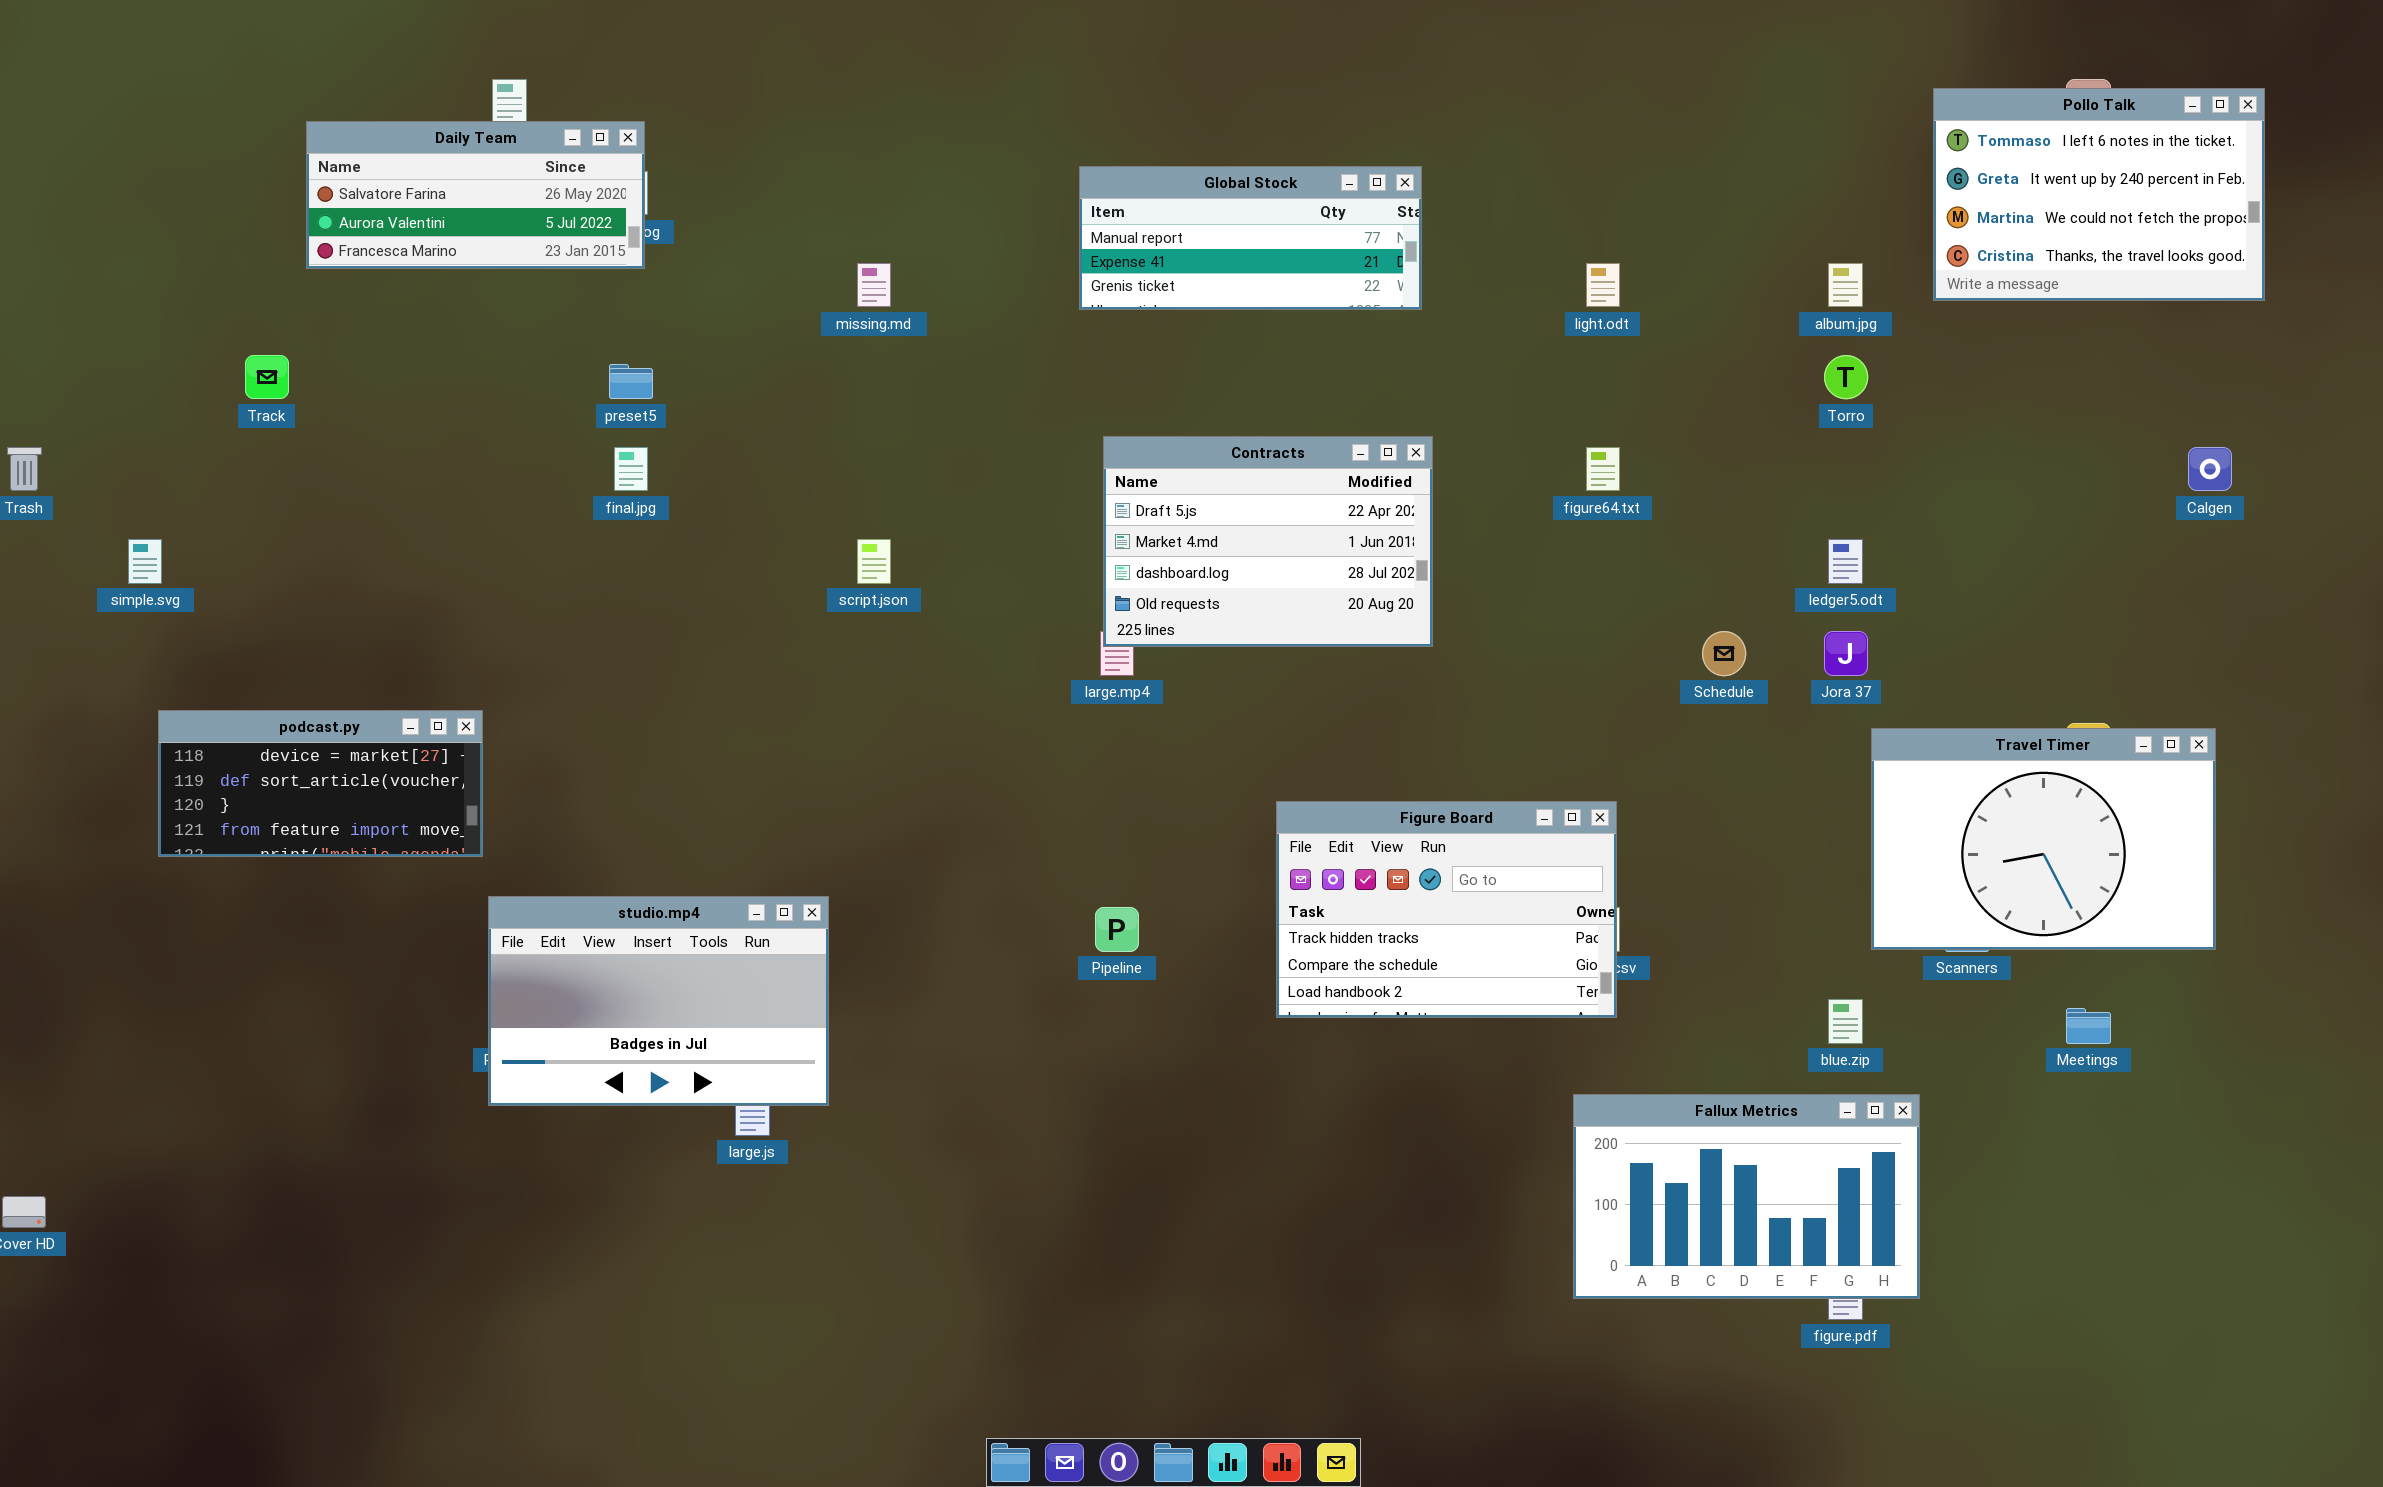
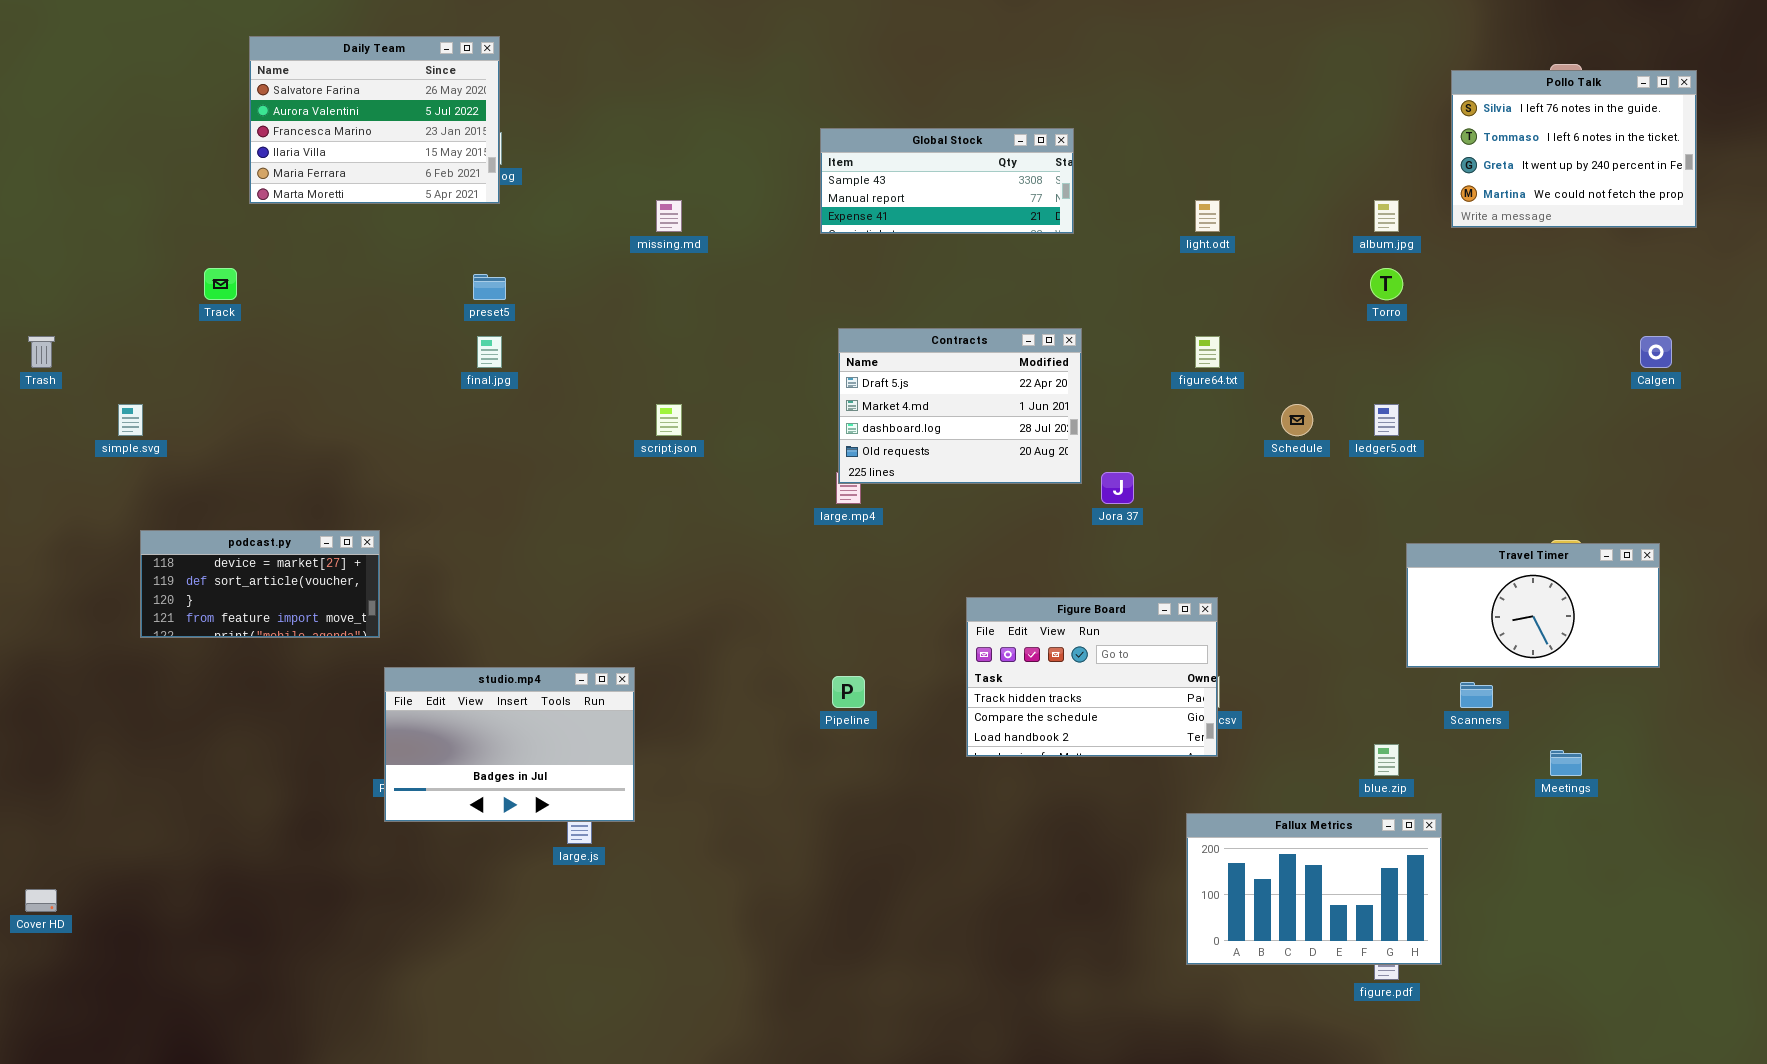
Pollo Talk: [1933,88,2265,301] -> [1451,70,1697,228], scrolled up 1 row
Daily Team: [306,121,645,269] -> [249,36,500,204], resized
Global Stock: [1079,166,1422,310] -> [820,128,1074,234], scrolled up 1 row
Schedule: [1702,631,1746,676] -> [1281,404,1313,436], moved
Jora 37: [1824,631,1868,676] -> [1101,472,1134,504], moved
Travel Timer: [1871,728,2216,950] -> [1406,543,1660,668], resized

